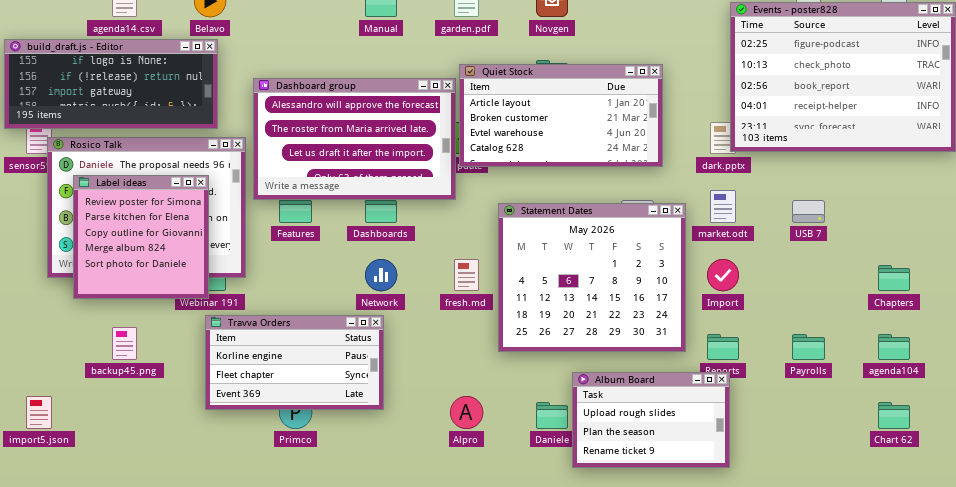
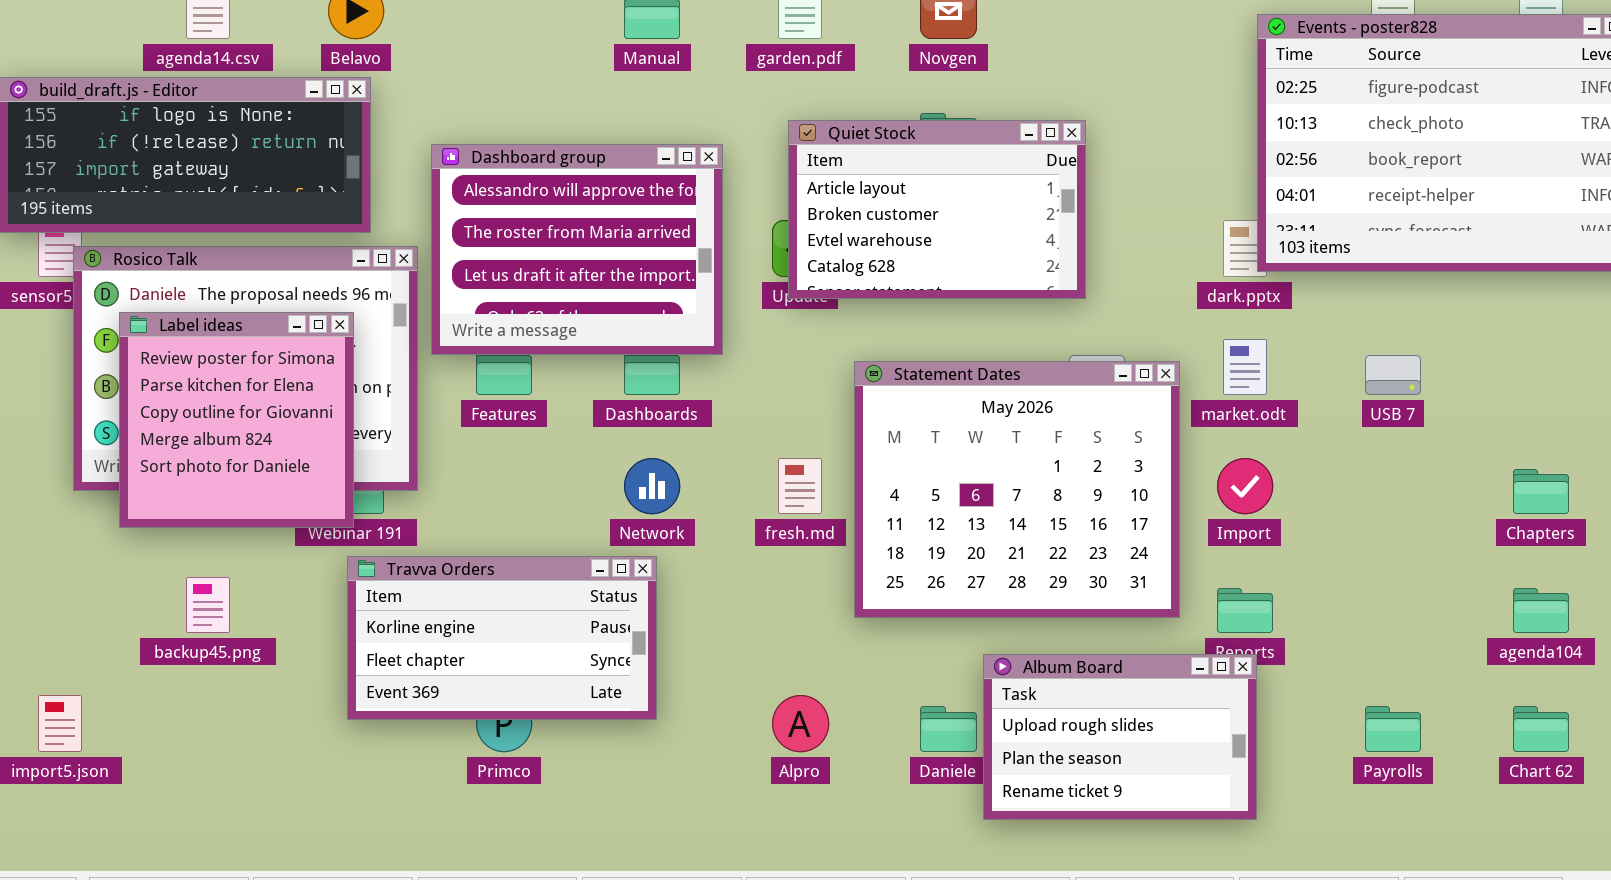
Quiet Stock: [459,64,663,167] -> [788,120,1086,299], resized
Dashboard group: [253,78,456,200] -> [431,144,723,355], resized
Payrolls: [792,334,825,360] -> [1365,706,1421,752], moved

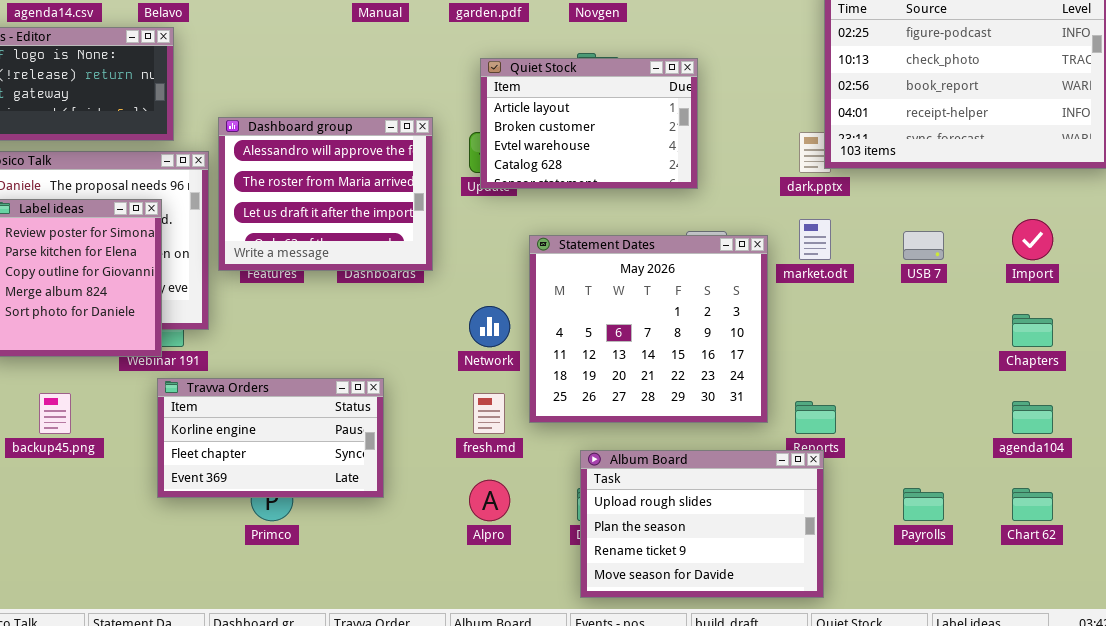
Dashboard group: [431,144,723,355] -> [218,117,433,271], moved
Network: [624,458,680,514] -> [469,306,510,347], moved
fresh.md: [778,458,822,514] -> [473,393,505,434], moved
Import: [1217,458,1273,514] -> [1012,219,1053,260], moved
Album Board: [983,654,1257,820] -> [580,450,824,598], resized

